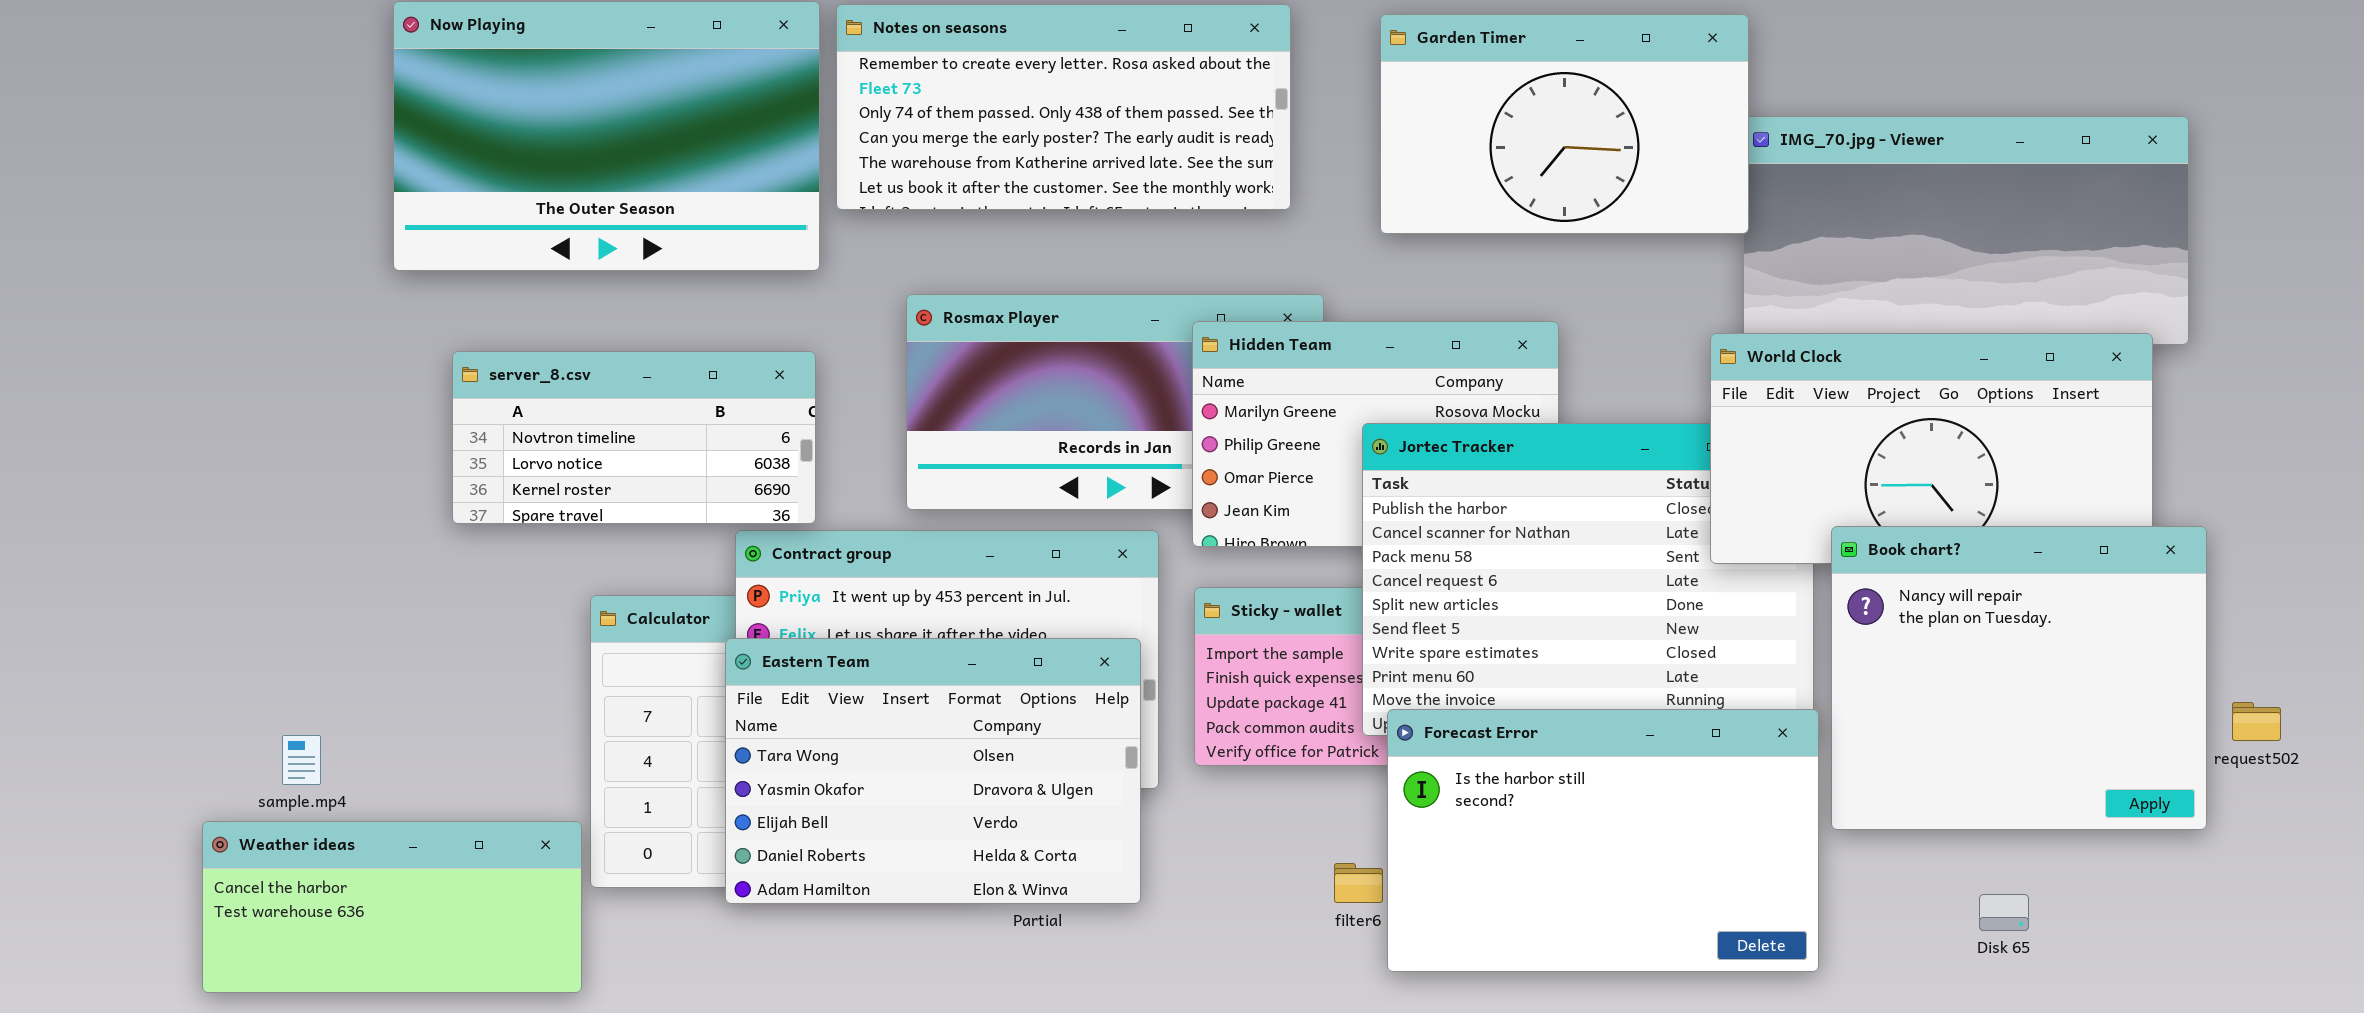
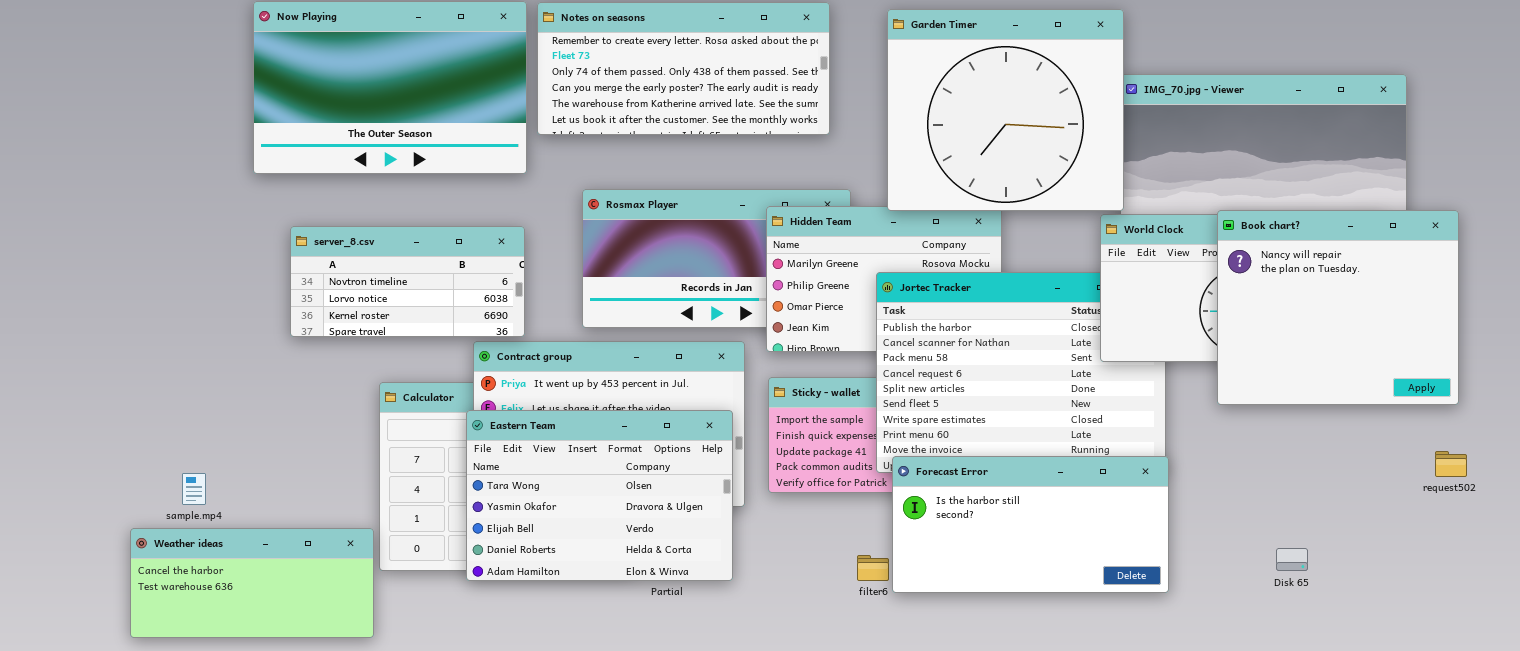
Garden Timer: [1380,14,1749,234] -> [887,9,1124,211], resized
Book chart?: [1831,526,2207,830] -> [1217,210,1459,405], moved
Forecast Error: [1387,709,1819,972] -> [892,456,1169,593], resized
Disk 65: [1979,894,2029,931] -> [1276,548,1308,571], moved

